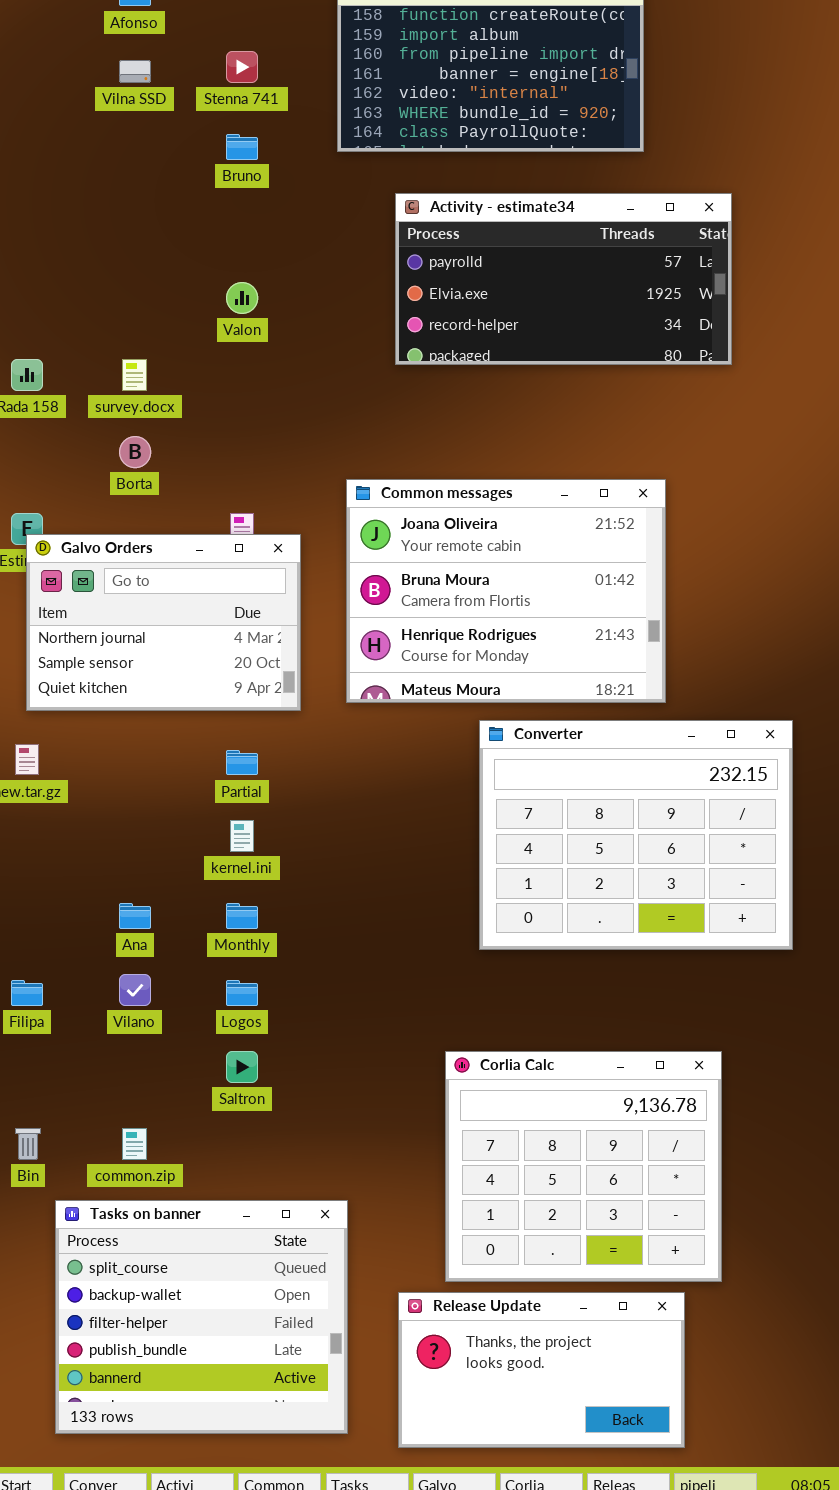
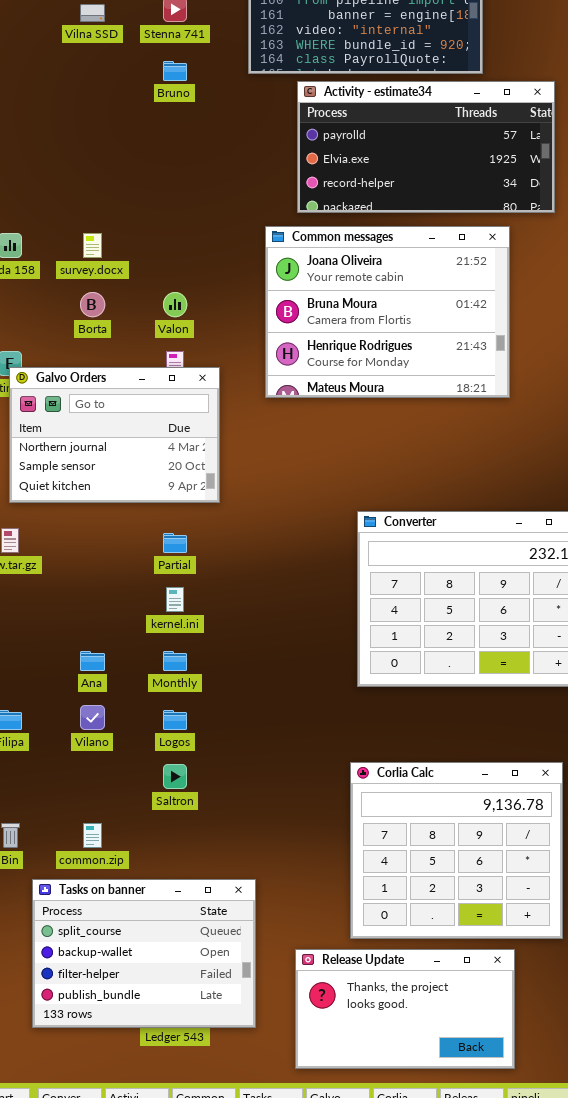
Activity - estimate34: [395,193,732,365] -> [297,81,555,213], moved
Valon: [226,282,258,314] -> [163,292,187,317], moved
Common messages: [346,479,666,703] -> [265,226,510,398], moved
Corlia Calc: [445,1051,722,1282] -> [350,762,563,939], moved
Tasks on banner: [55,1200,348,1434] -> [32,879,256,1028], resized

